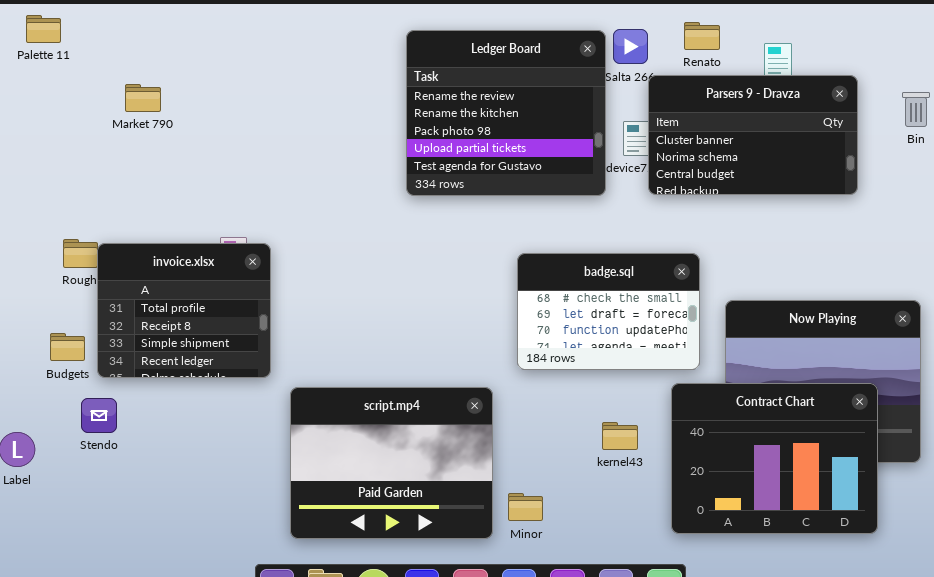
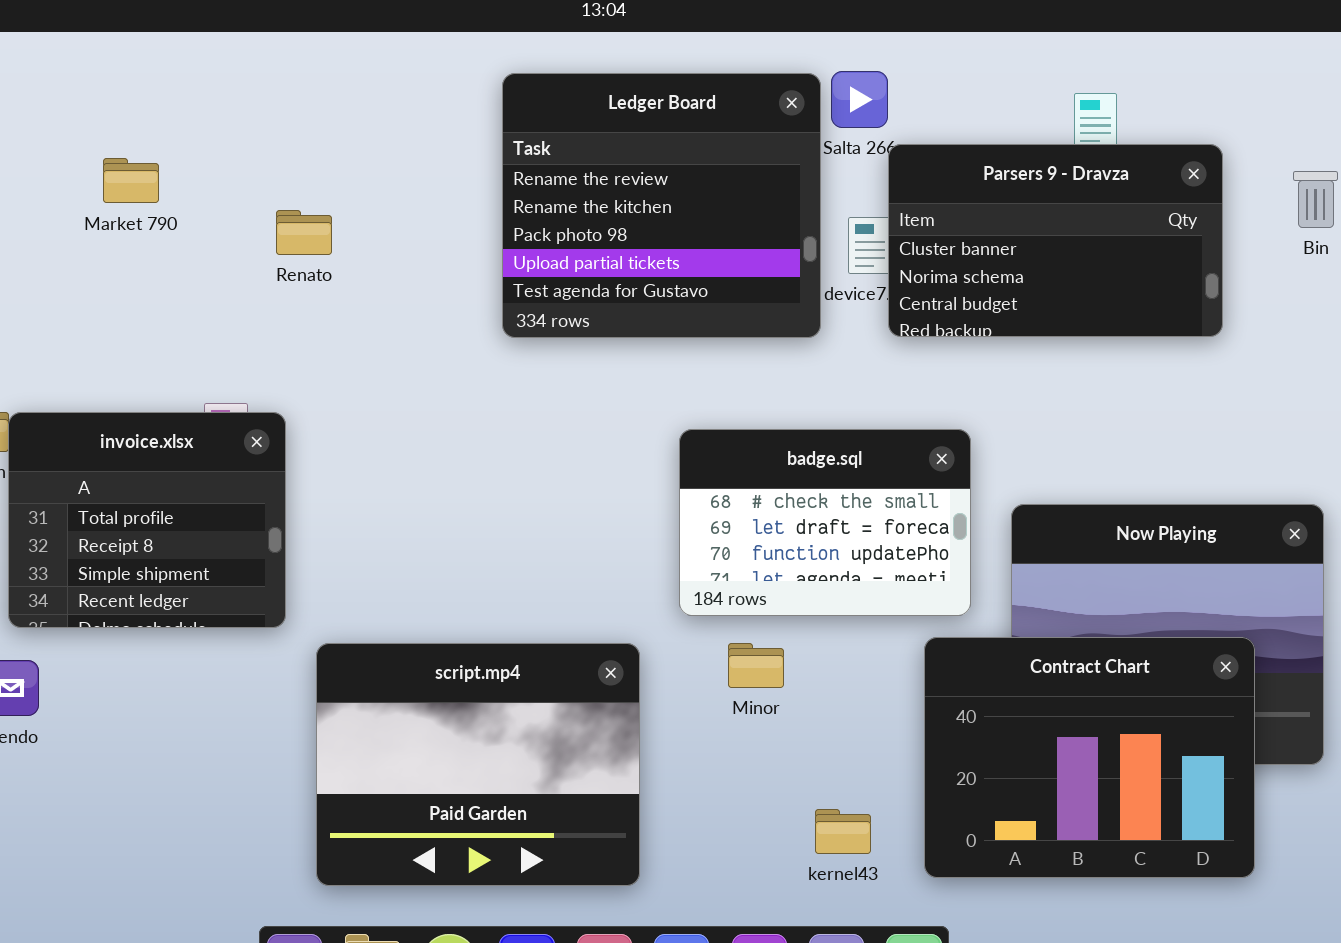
Renato: [684,22,720,50] -> [276,210,332,255], moved
Market 790: [125,84,161,112] -> [103,158,159,203], moved
kernel43: [602,422,638,450] -> [815,809,871,854], moved
Minor: [508,493,543,521] -> [728,643,784,688], moved

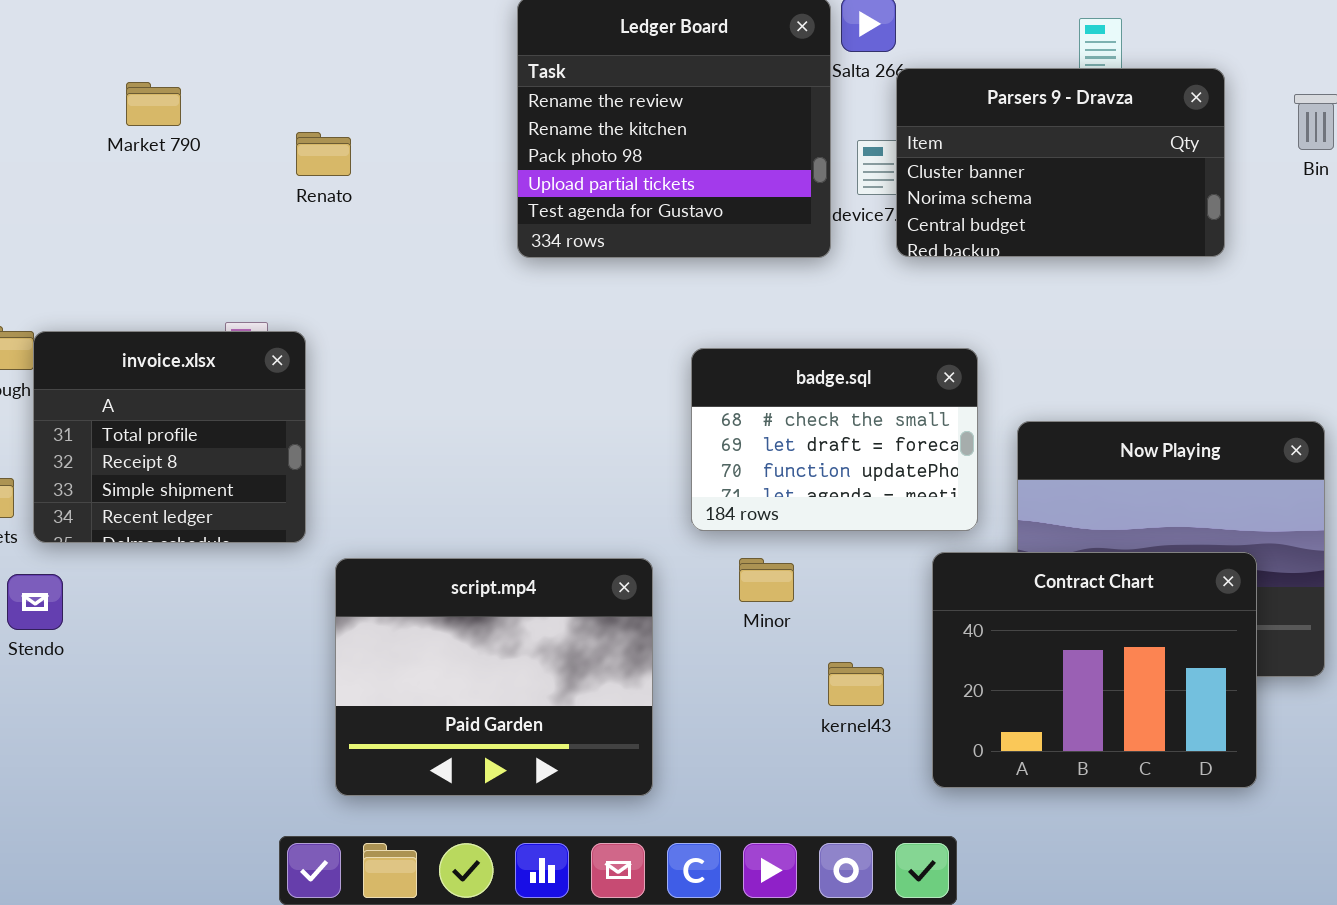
kernel43: [815,809,871,854] -> [828,662,884,706], moved

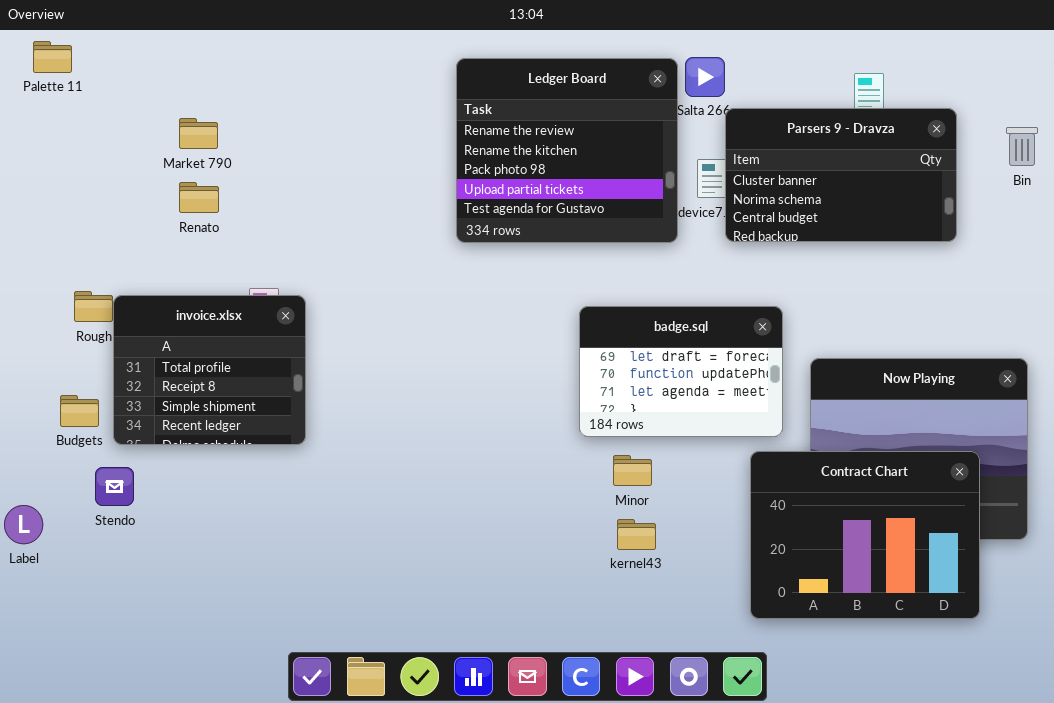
Renato: [296,132,351,176] -> [179,182,219,213], moved
badge.sql: [691,348,978,531] -> [579,306,783,437], scrolled down 1 row
script.mp4: [335,558,653,796] -> none, closed
kernel43: [828,662,884,706] -> [617,519,656,550], moved

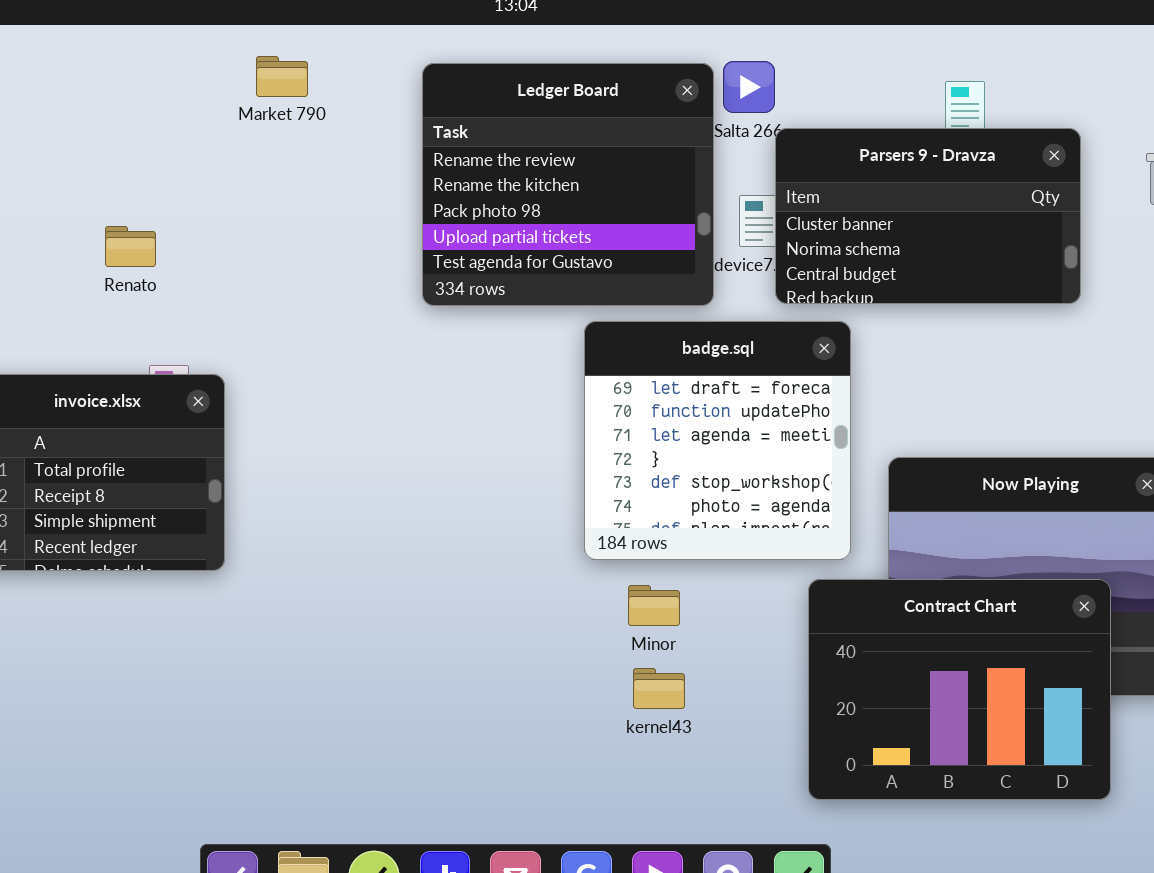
Market 790: [179,118,218,149] -> [256,56,308,97], moved
Renato: [179,182,219,213] -> [105,226,156,267], moved
badge.sql: [579,306,783,437] -> [584,321,851,560], resized

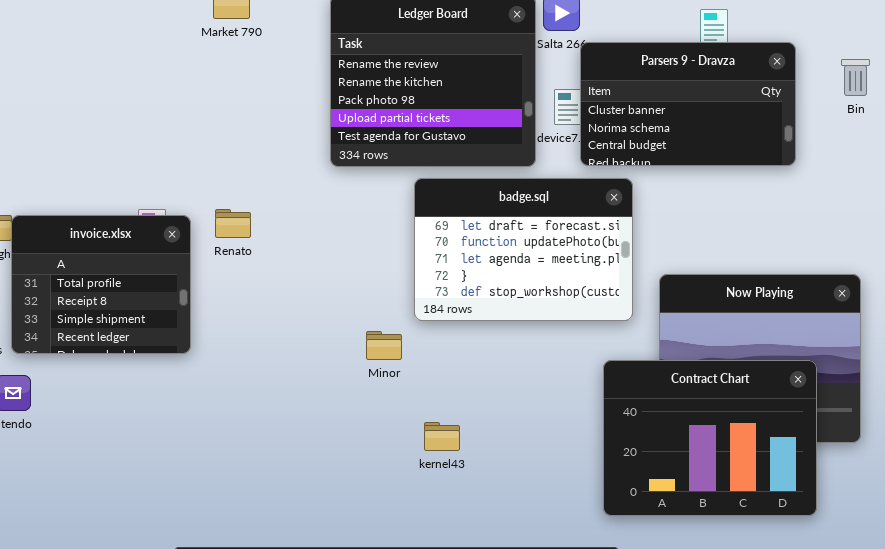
Renato: [105,226,156,267] -> [215,209,251,238], moved
badge.sql: [584,321,851,560] -> [414,178,633,321], resized
Minor: [628,585,680,626] -> [366,331,402,360], moved
kernel43: [633,668,685,709] -> [424,422,460,451], moved

